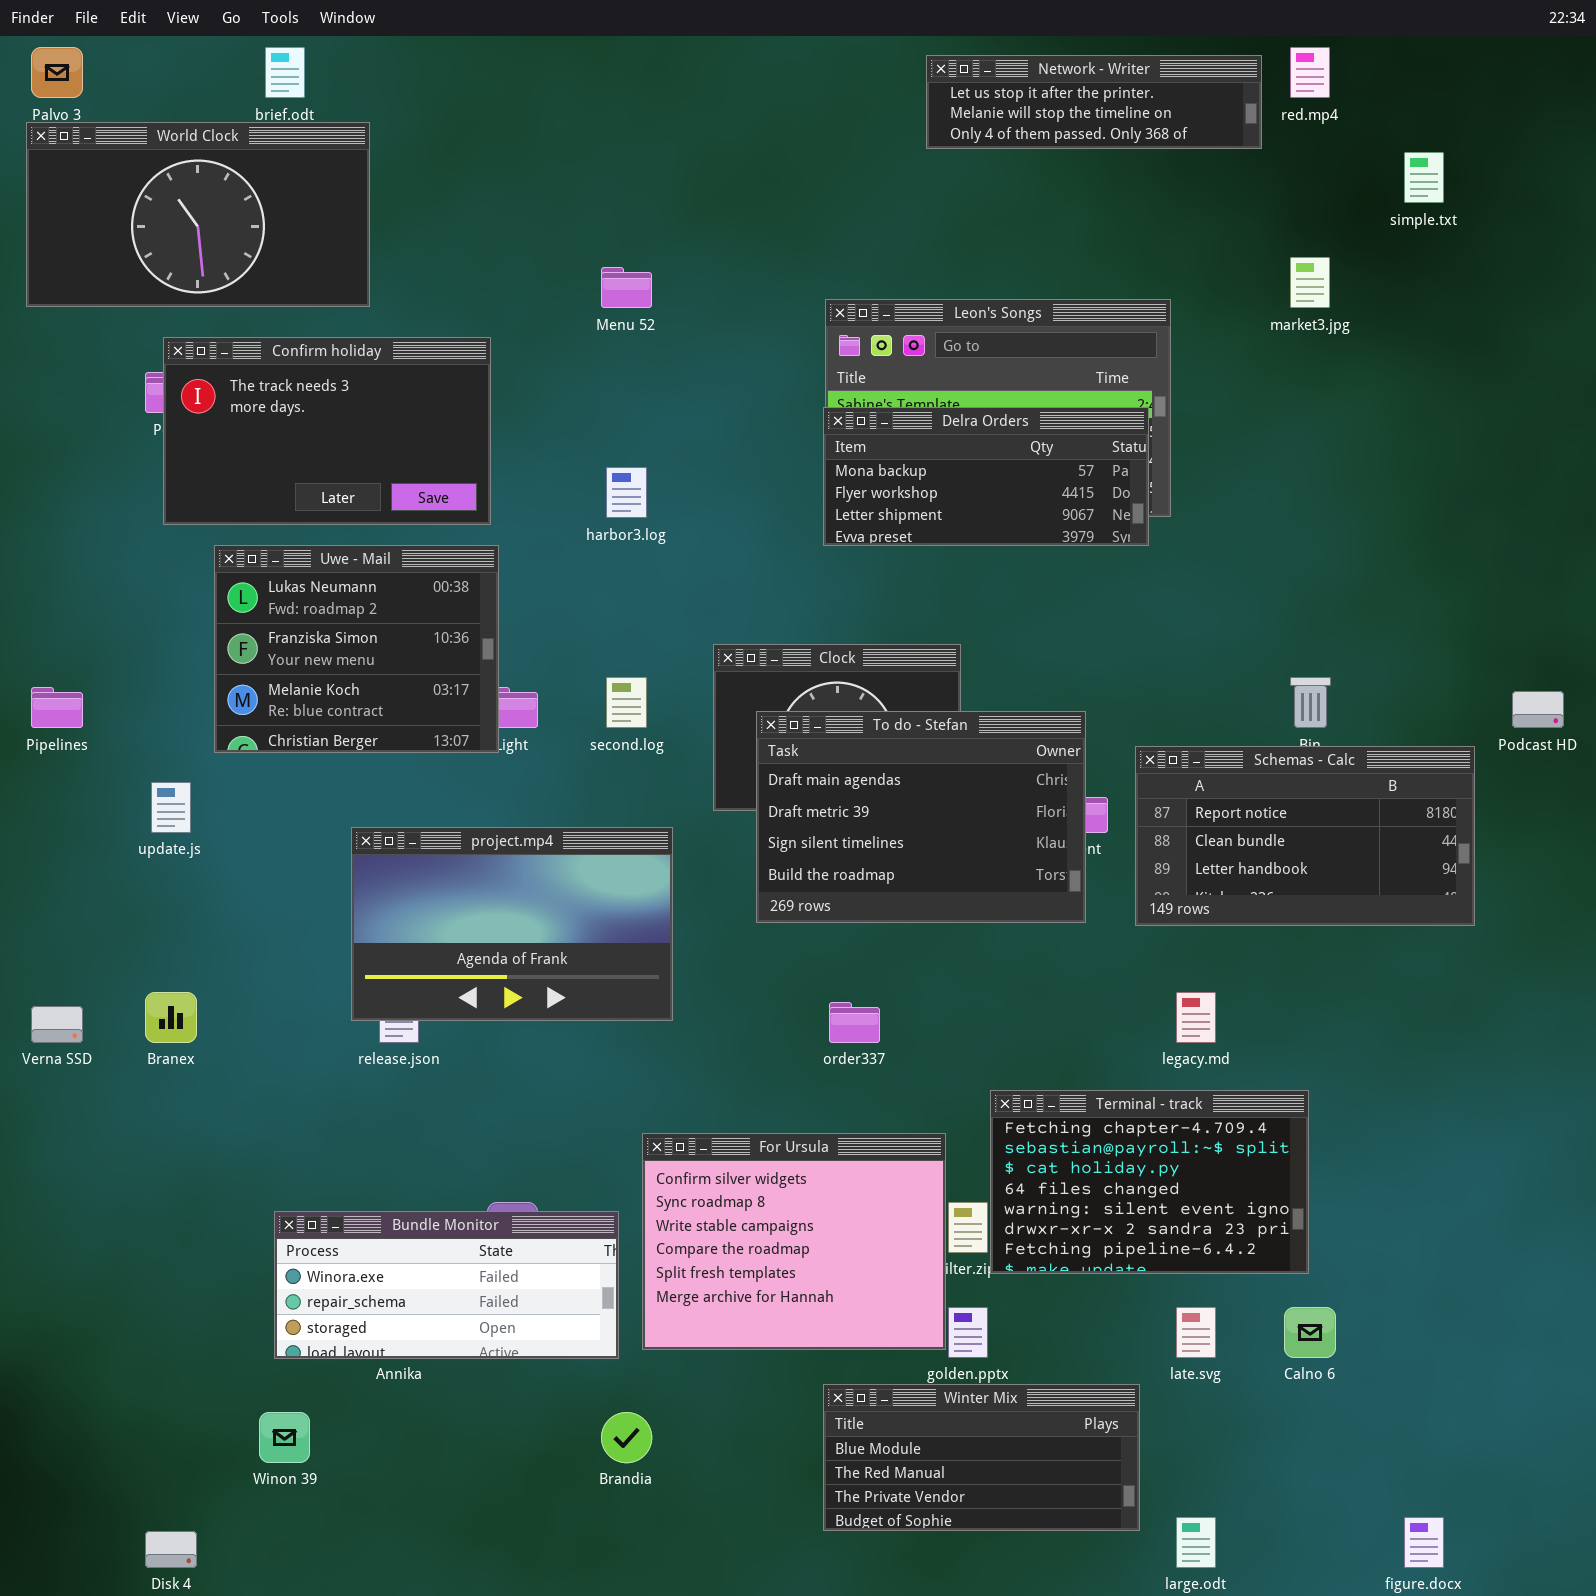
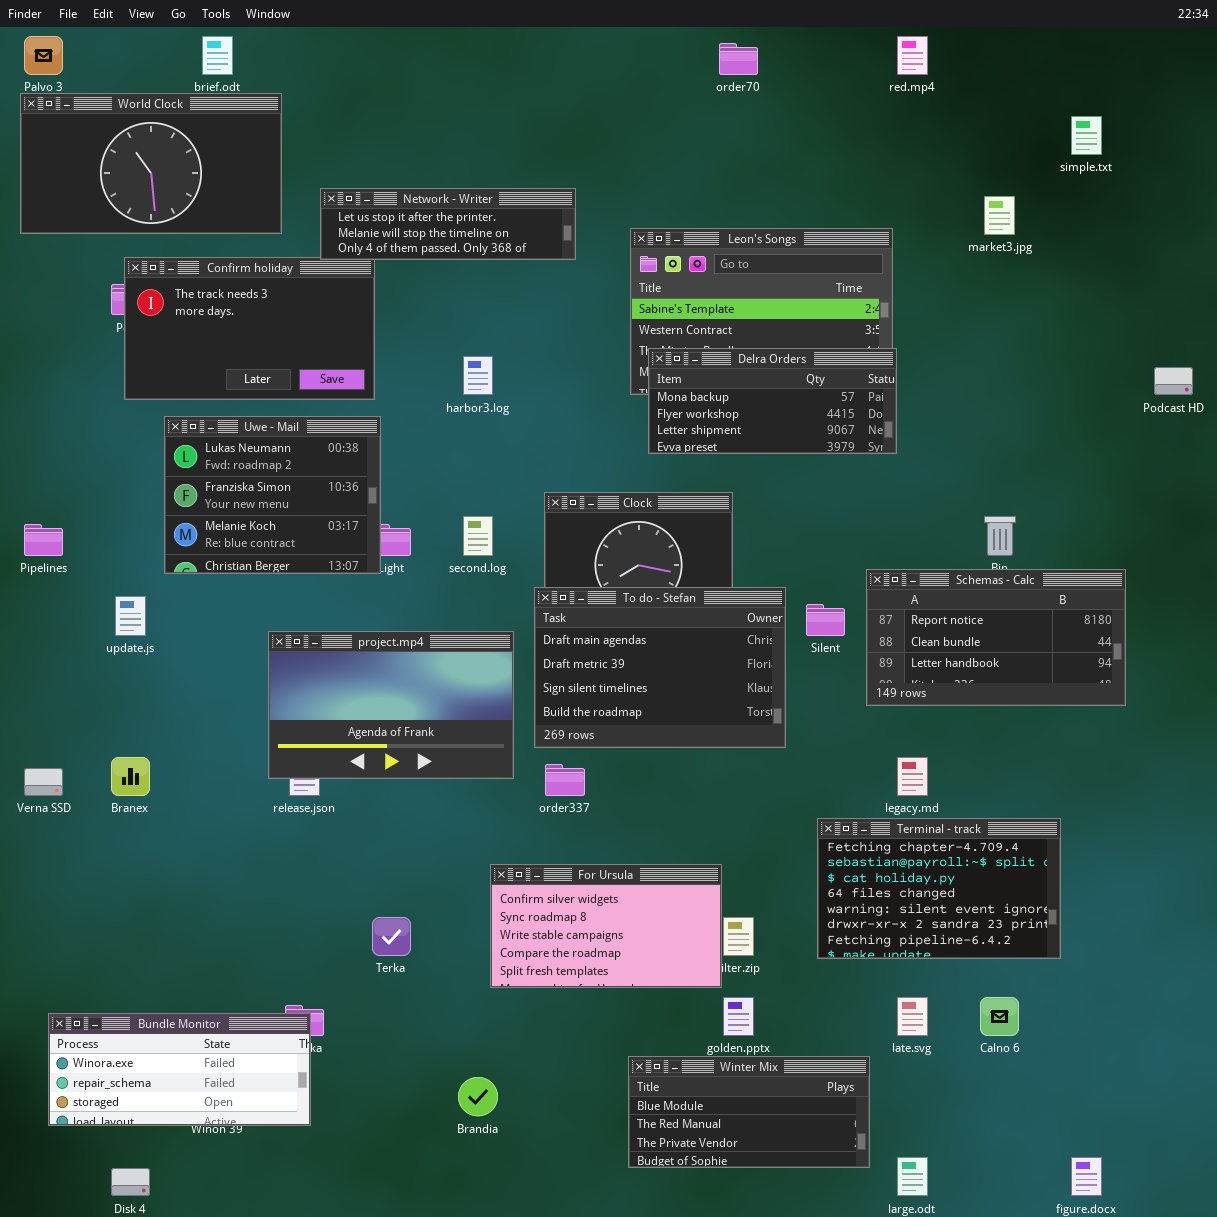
red.mp4: [1290,47,1330,98] -> [897,36,928,75], moved
Network - Writer: [926,55,1262,149] -> [320,188,576,260], moved
Delra Orders: [823,407,1149,546] -> [648,348,897,454], moved
Podcast HD: [1512,691,1564,728] -> [1154,367,1193,395], moved
To do - Stefan: [756,711,1086,923] -> [534,587,786,748], moved
order337: [829,1002,880,1043] -> [545,764,585,796], moved
Terminal - track: [990,1090,1309,1274] -> [817,818,1061,959], moved
For Ursula: [642,1133,946,1350] -> [490,864,722,988], resized
Bundle Monitor: [274,1211,619,1359] -> [48,1013,311,1126], moved

